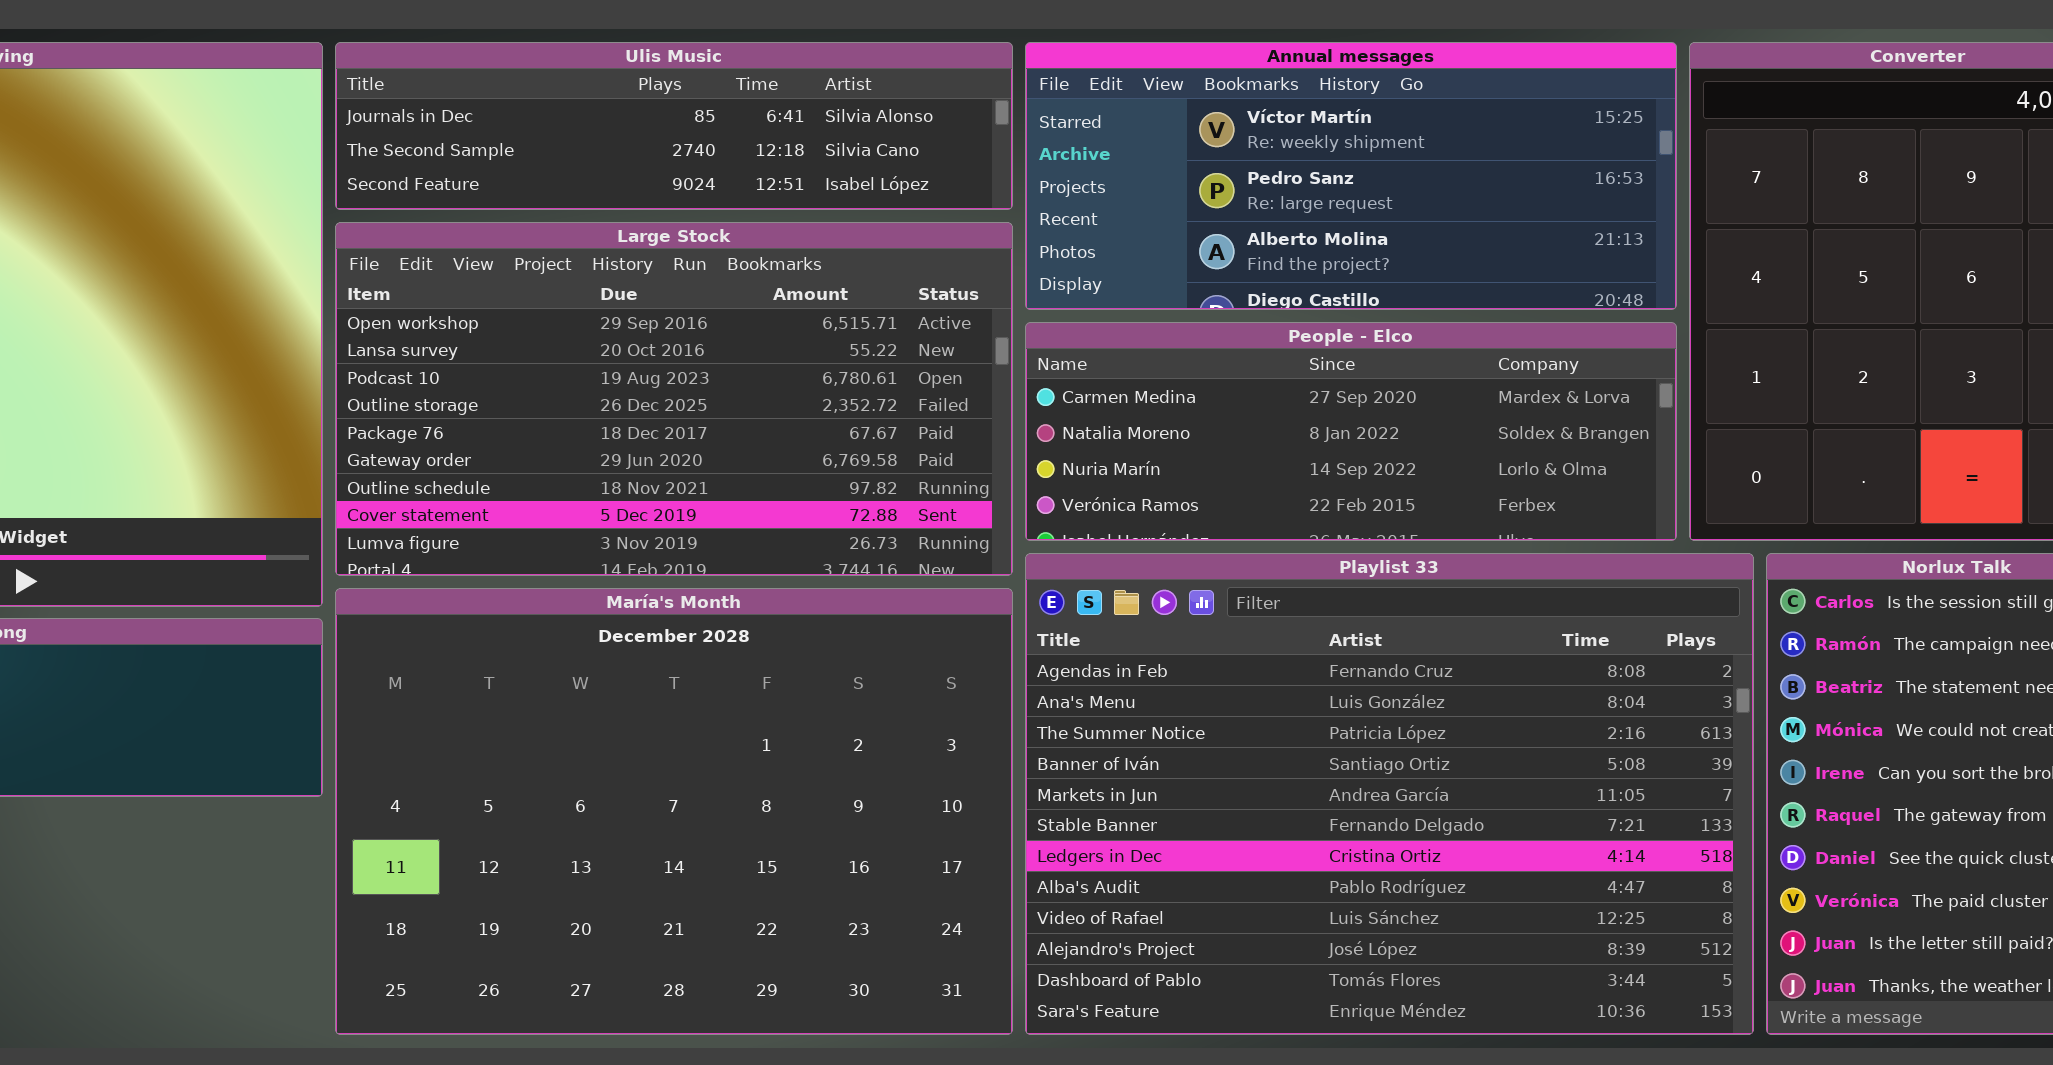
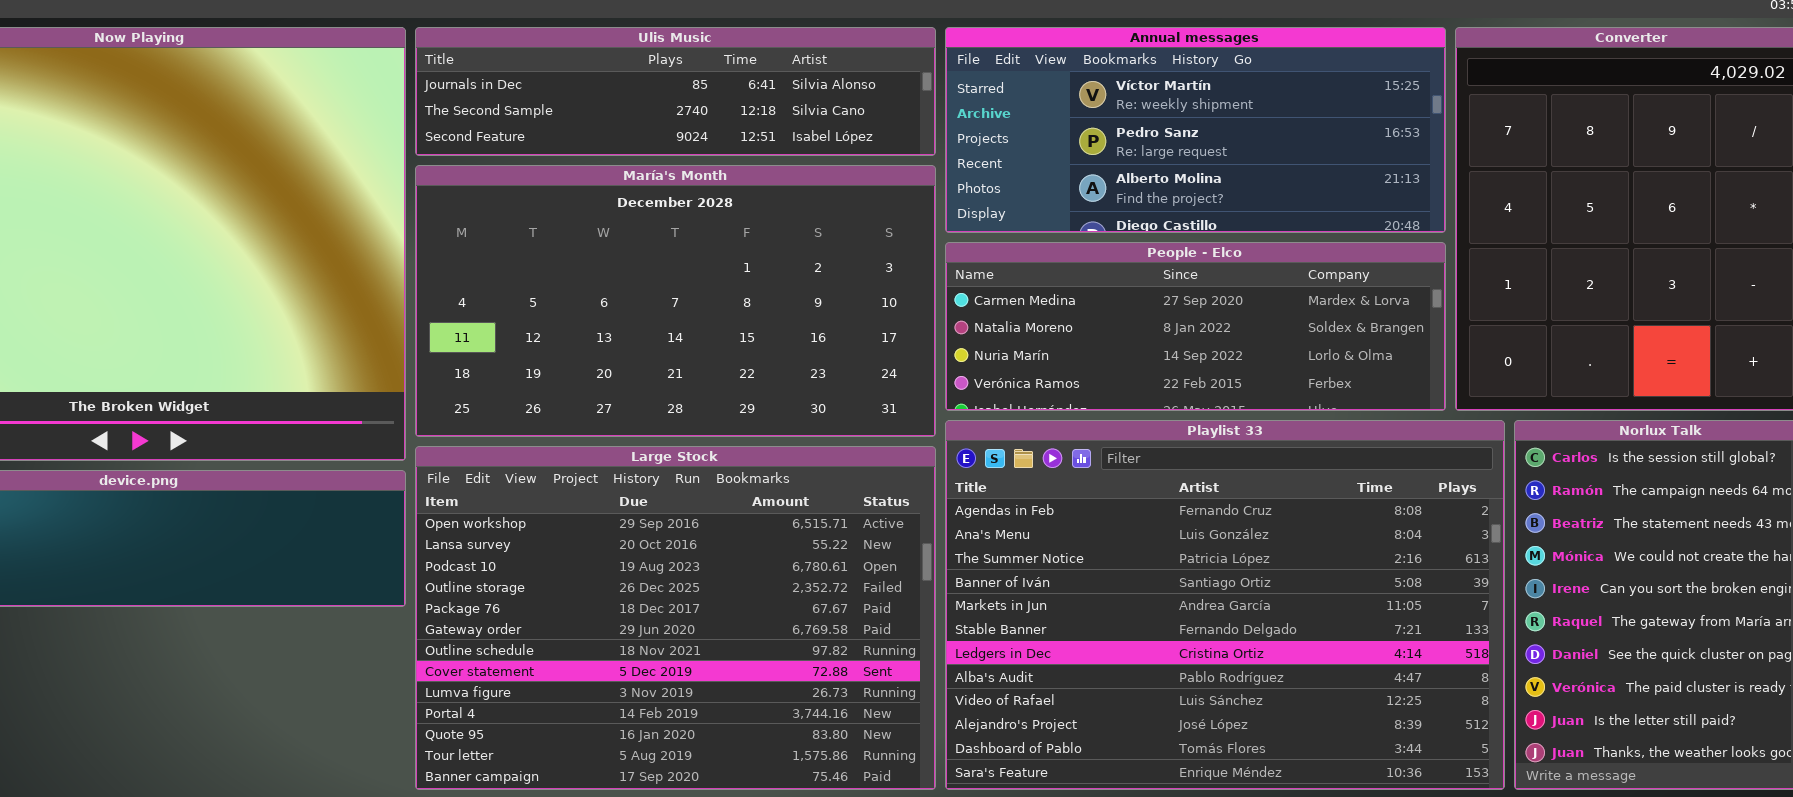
Large Stock: [335,222,1013,576] -> [415,446,936,790], moved, resized
María's Month: [335,588,1013,1035] -> [415,165,936,437], moved, resized

